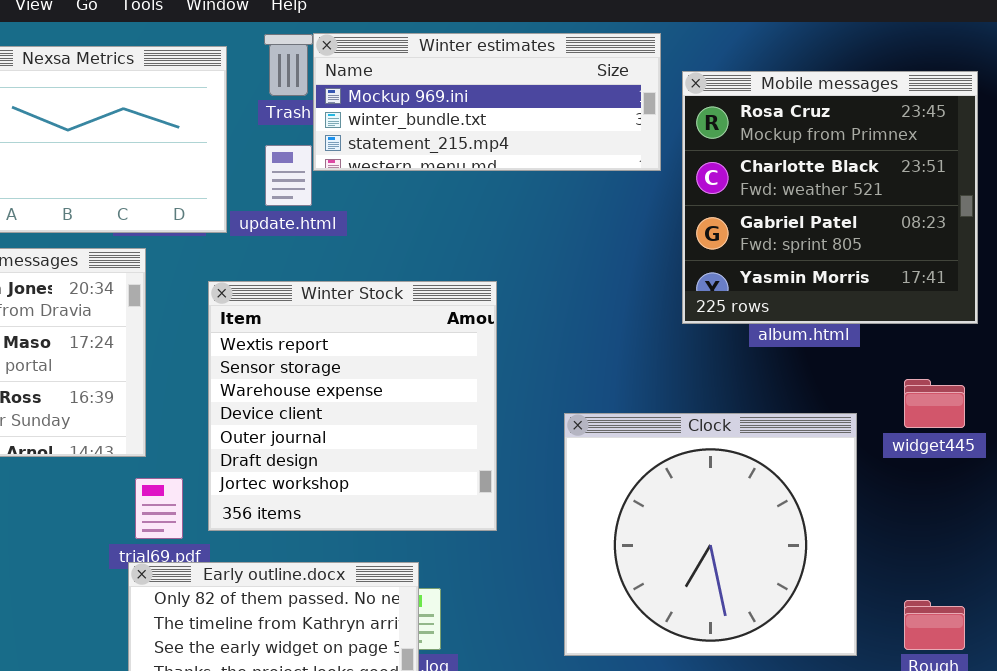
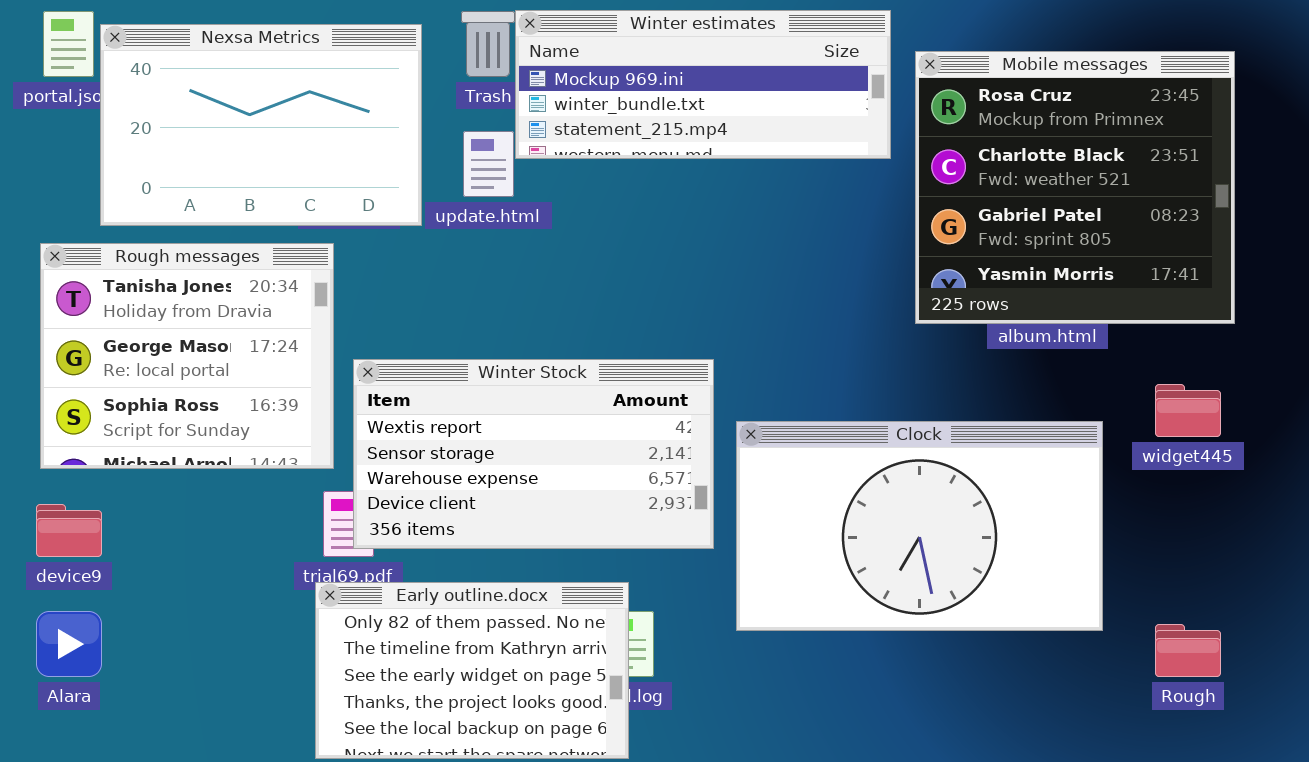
Winter Stock: [208,281,497,531] -> [353,359,714,549], resized
Clock: [564,413,857,656] -> [736,421,1103,631], resized

